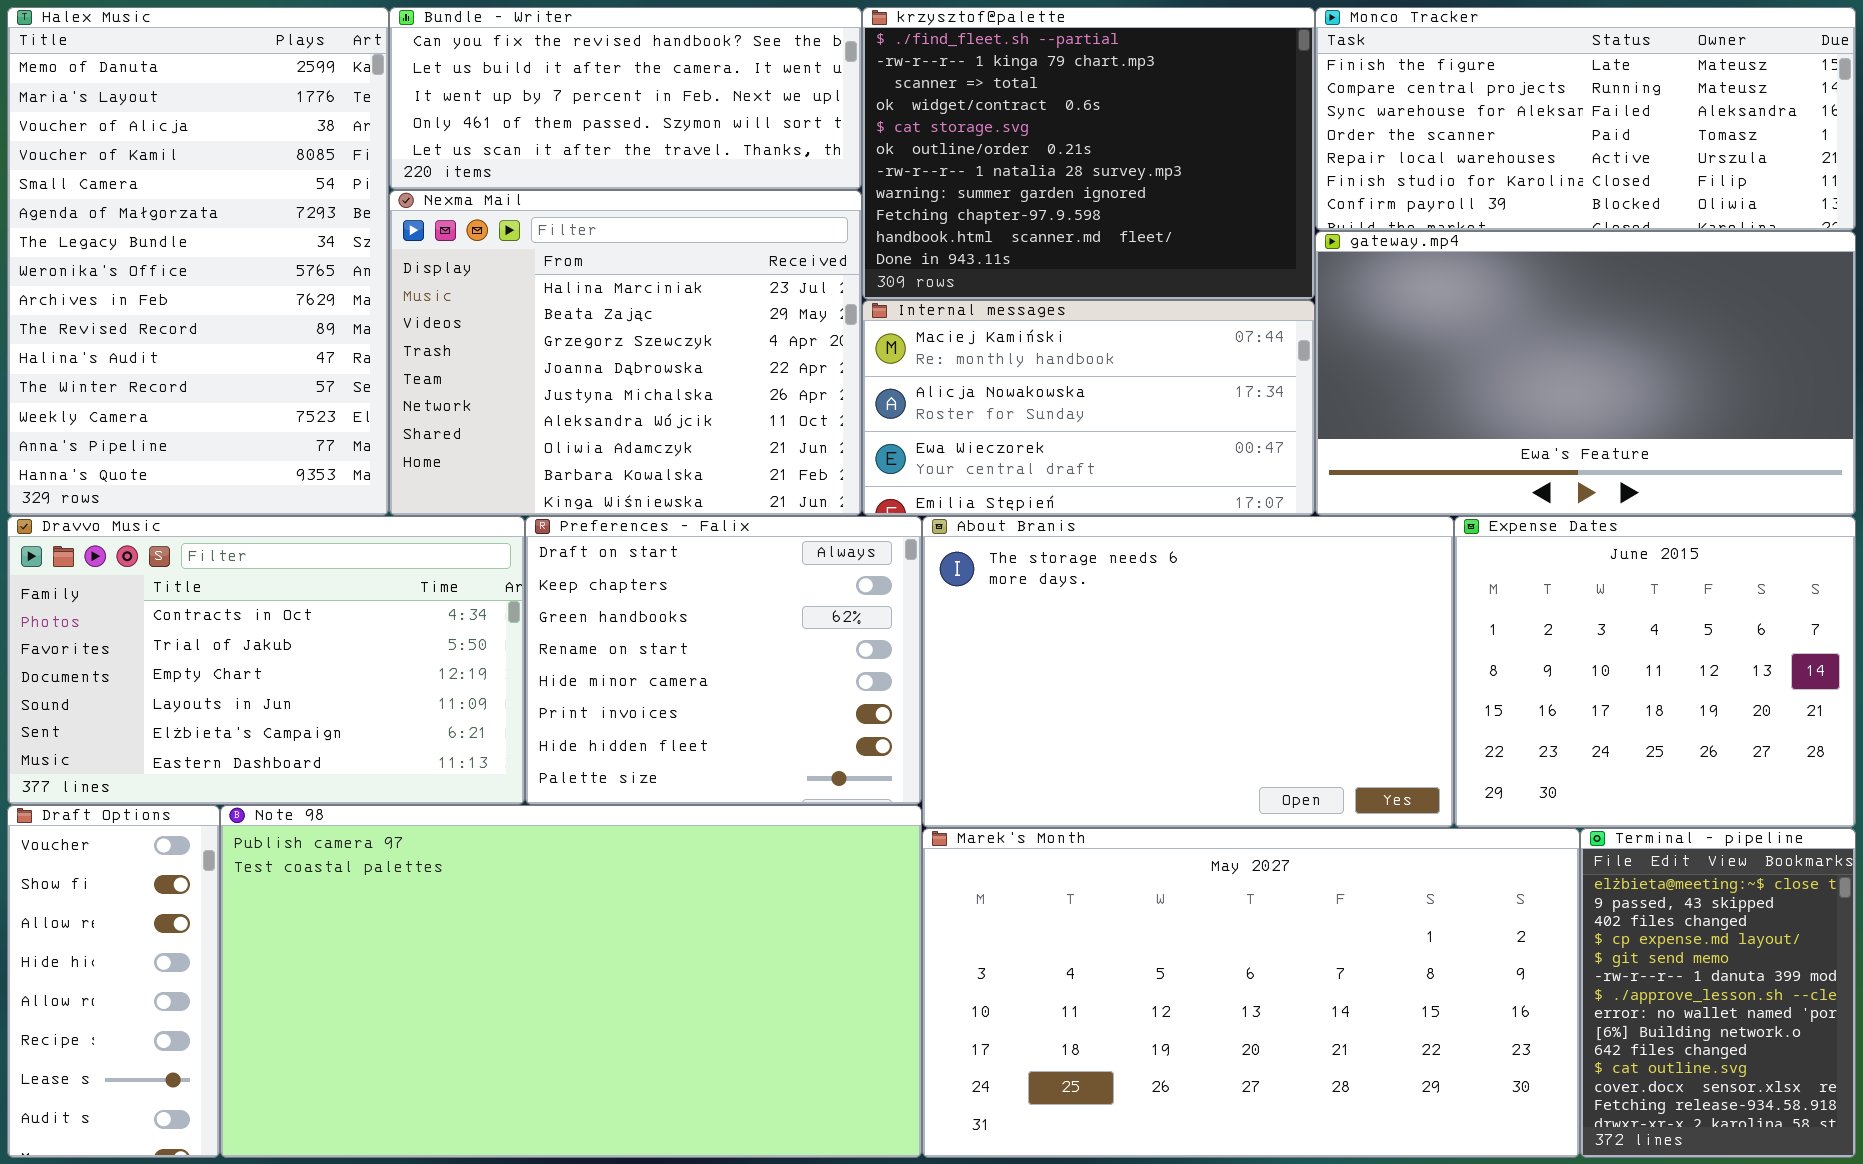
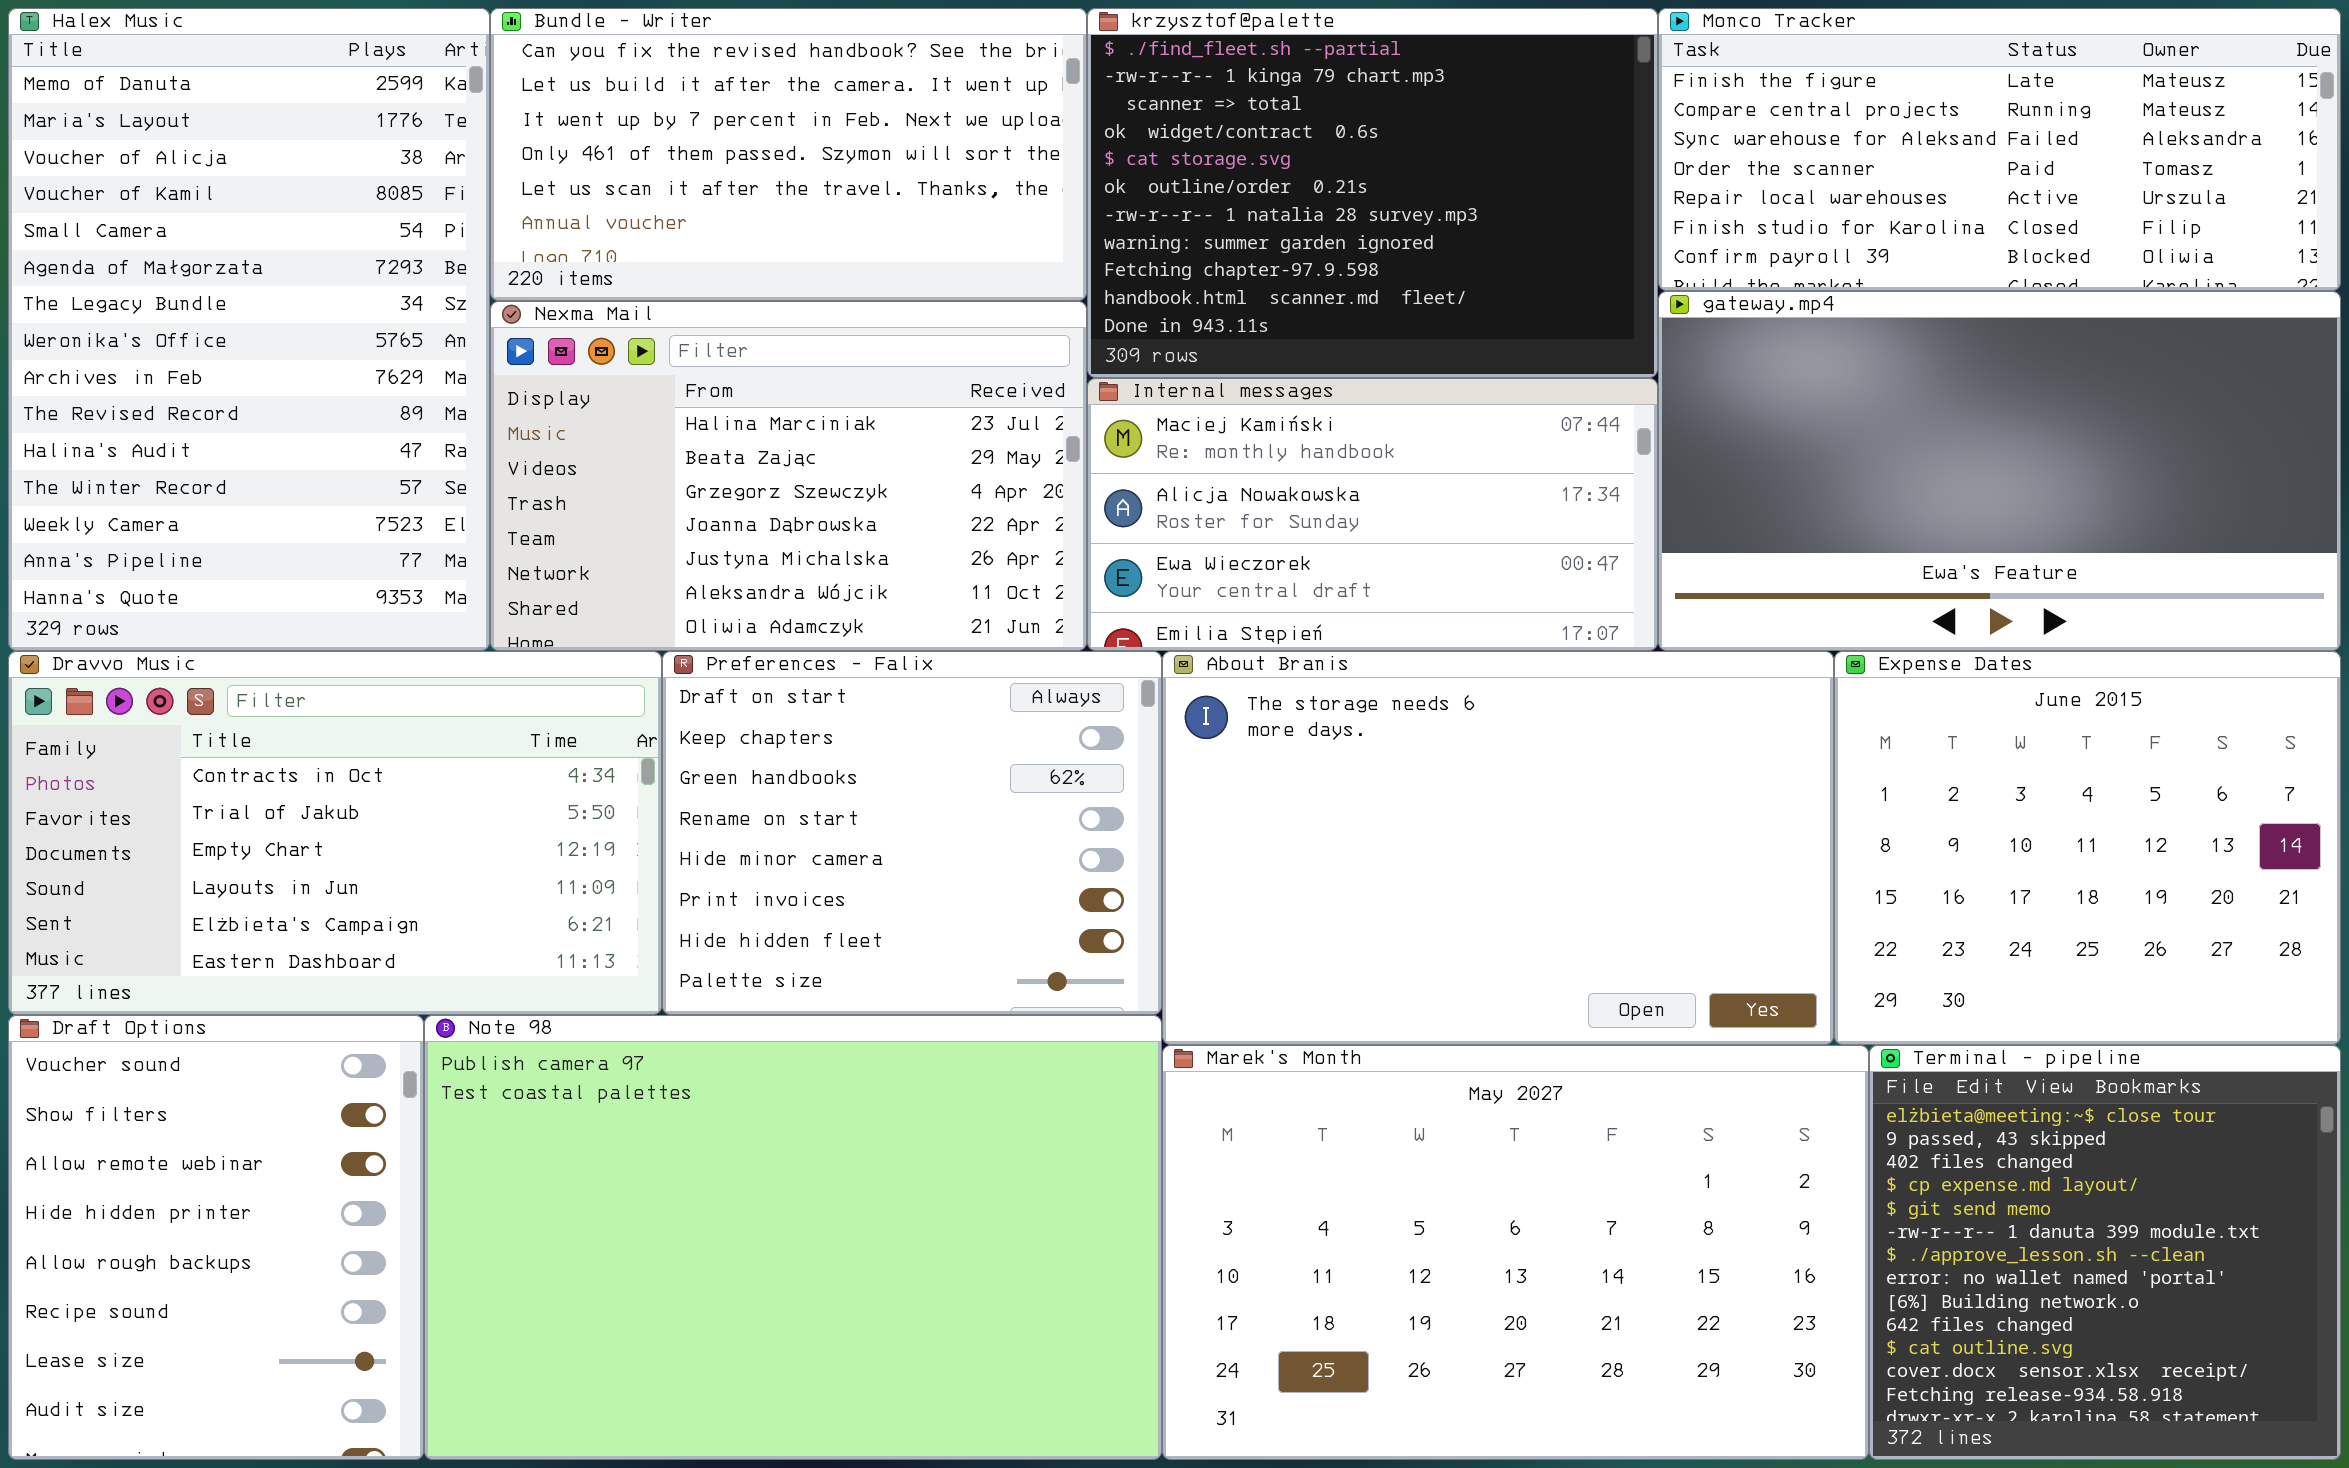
Bundle - Writer: [389,7,862,190] -> [490,8,1087,301], resized
Nexma Mail: [389,190,862,516] -> [490,301,1087,651], resized
Draft Options: [7,805,220,1158] -> [8,1015,424,1460], resized
Note 98: [220,805,922,1158] -> [424,1015,1162,1460], resized
Marek's Month: [922,828,1580,1158] -> [1162,1045,1869,1460], resized
Terminal - pipeline: [1580,828,1856,1158] -> [1869,1045,2341,1460], resized

